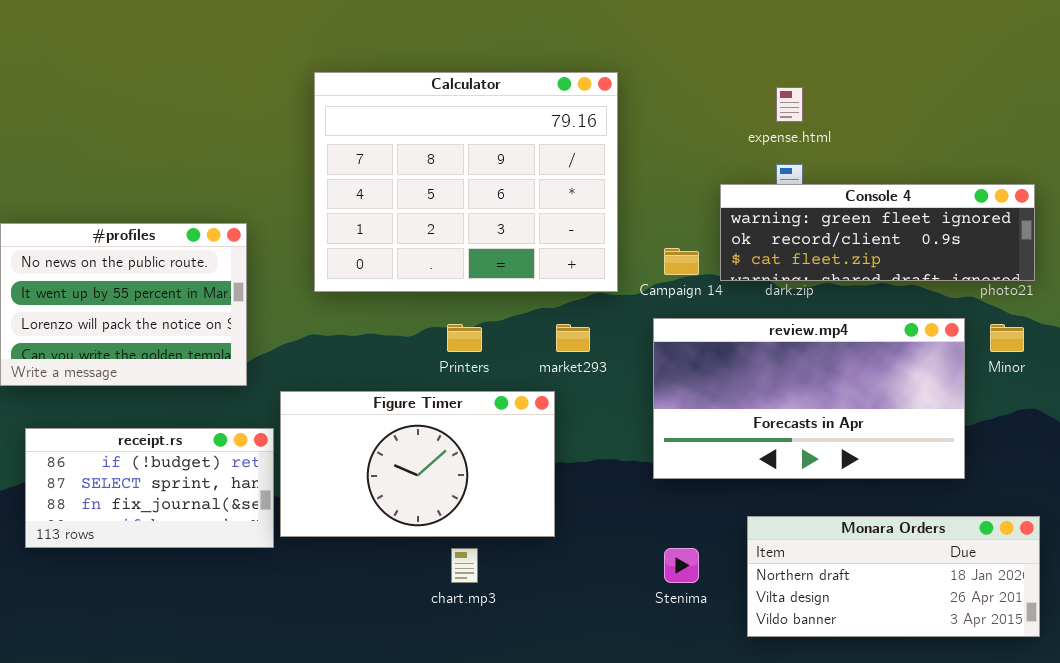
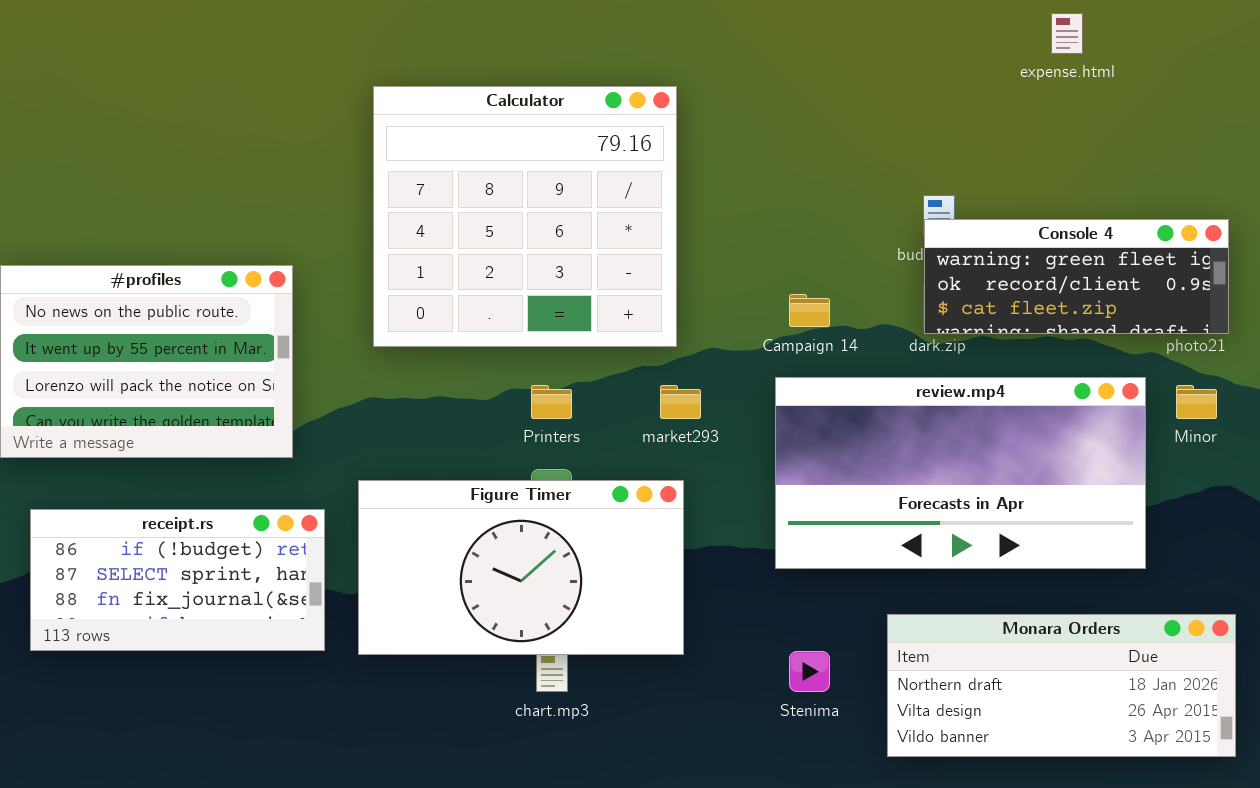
Calculator: [314,72,618,292] -> [373,86,677,347], resized
expense.html: [776,87,803,122] -> [1051,13,1083,54], moved
Console 4: [720,184,1035,281] -> [924,219,1229,334], resized
Figure Timer: [280,391,555,537] -> [358,480,684,655], moved

